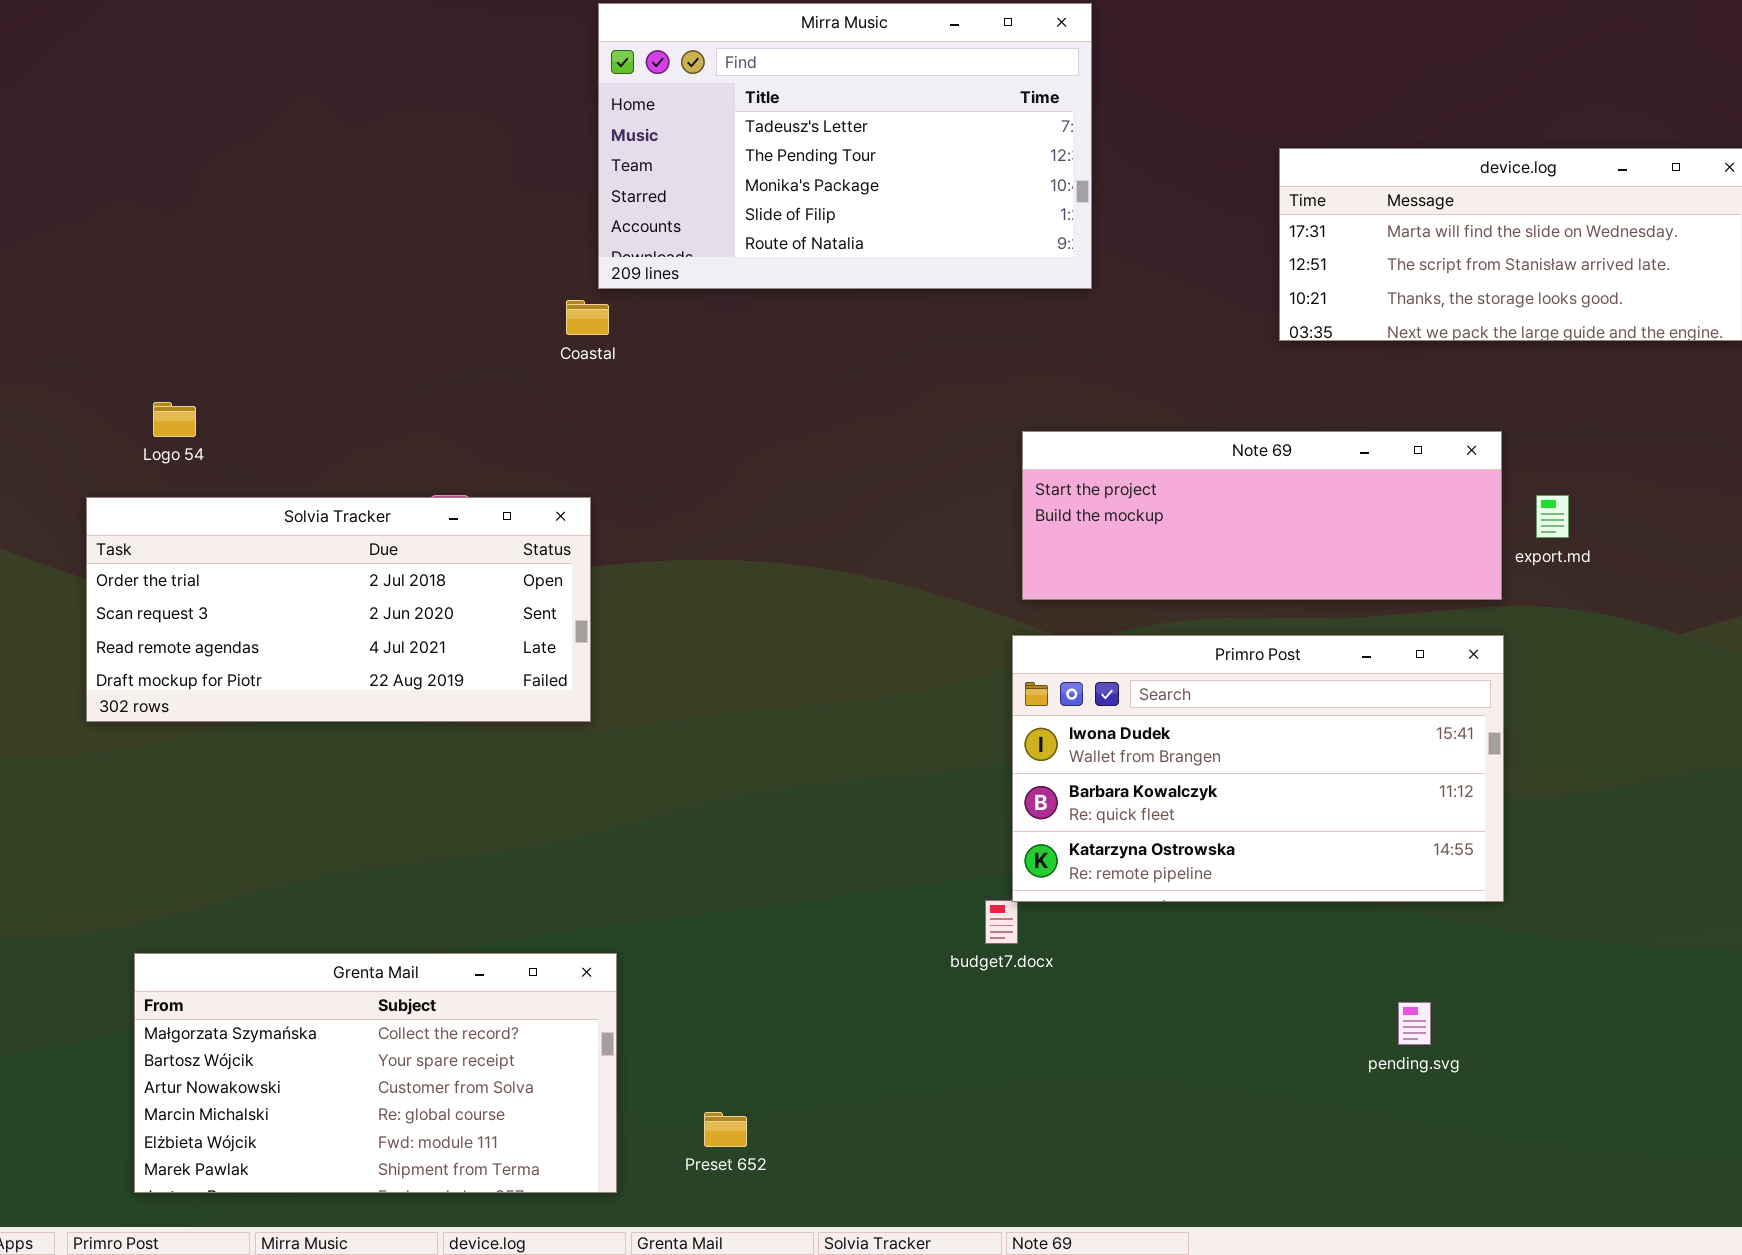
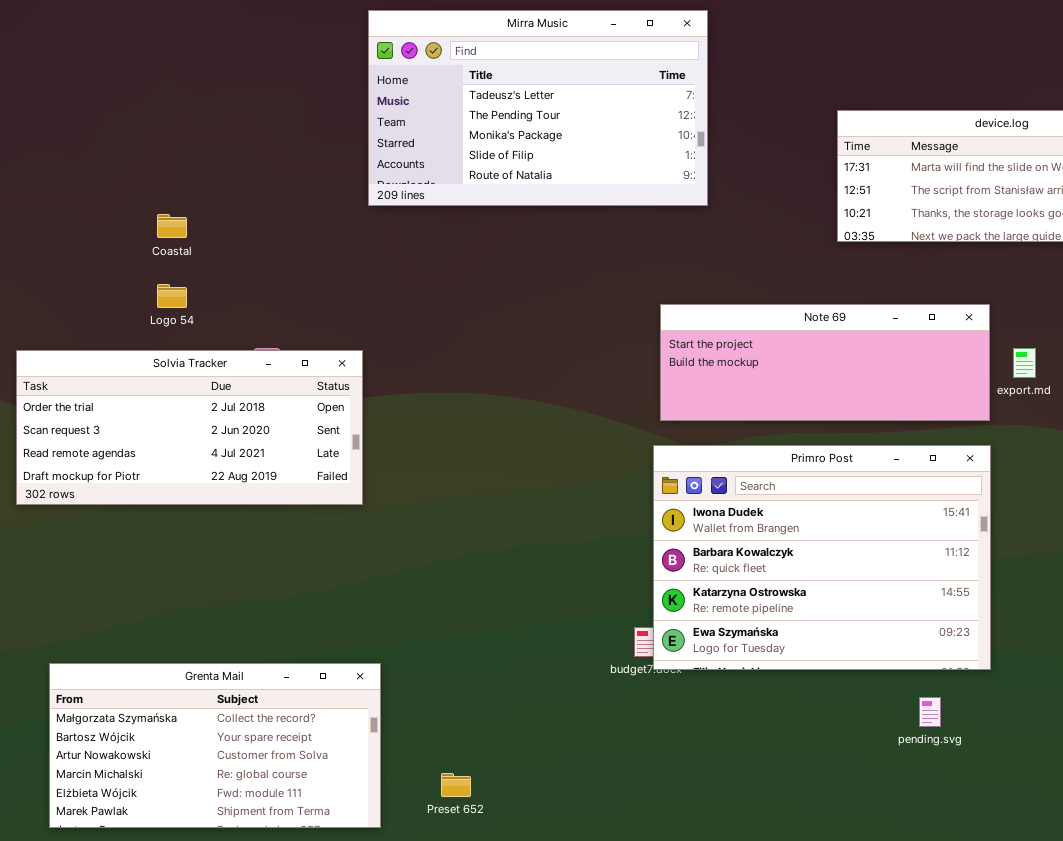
Coastal: [566,300,609,335] -> [157,214,187,238], moved
Logo 54: [153,402,196,437] -> [157,284,187,308], moved
Primro Post: [1012,635,1504,902] -> [653,445,991,670], resized

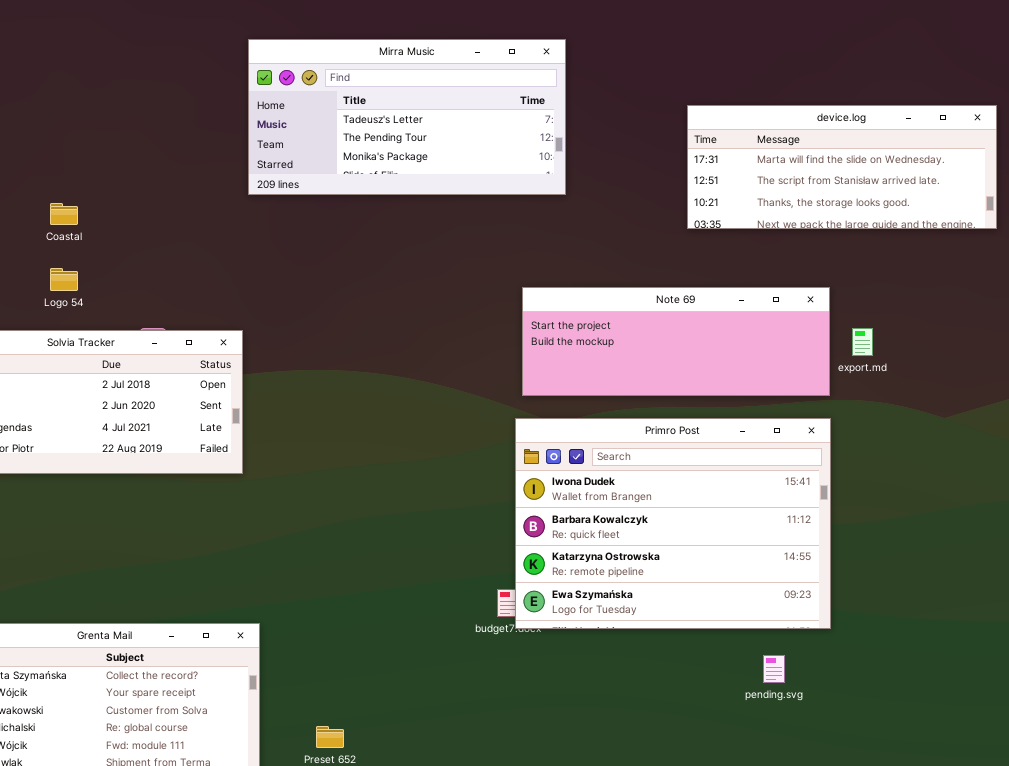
Mirra Music: [368,10,708,206] -> [248,39,566,195], resized

